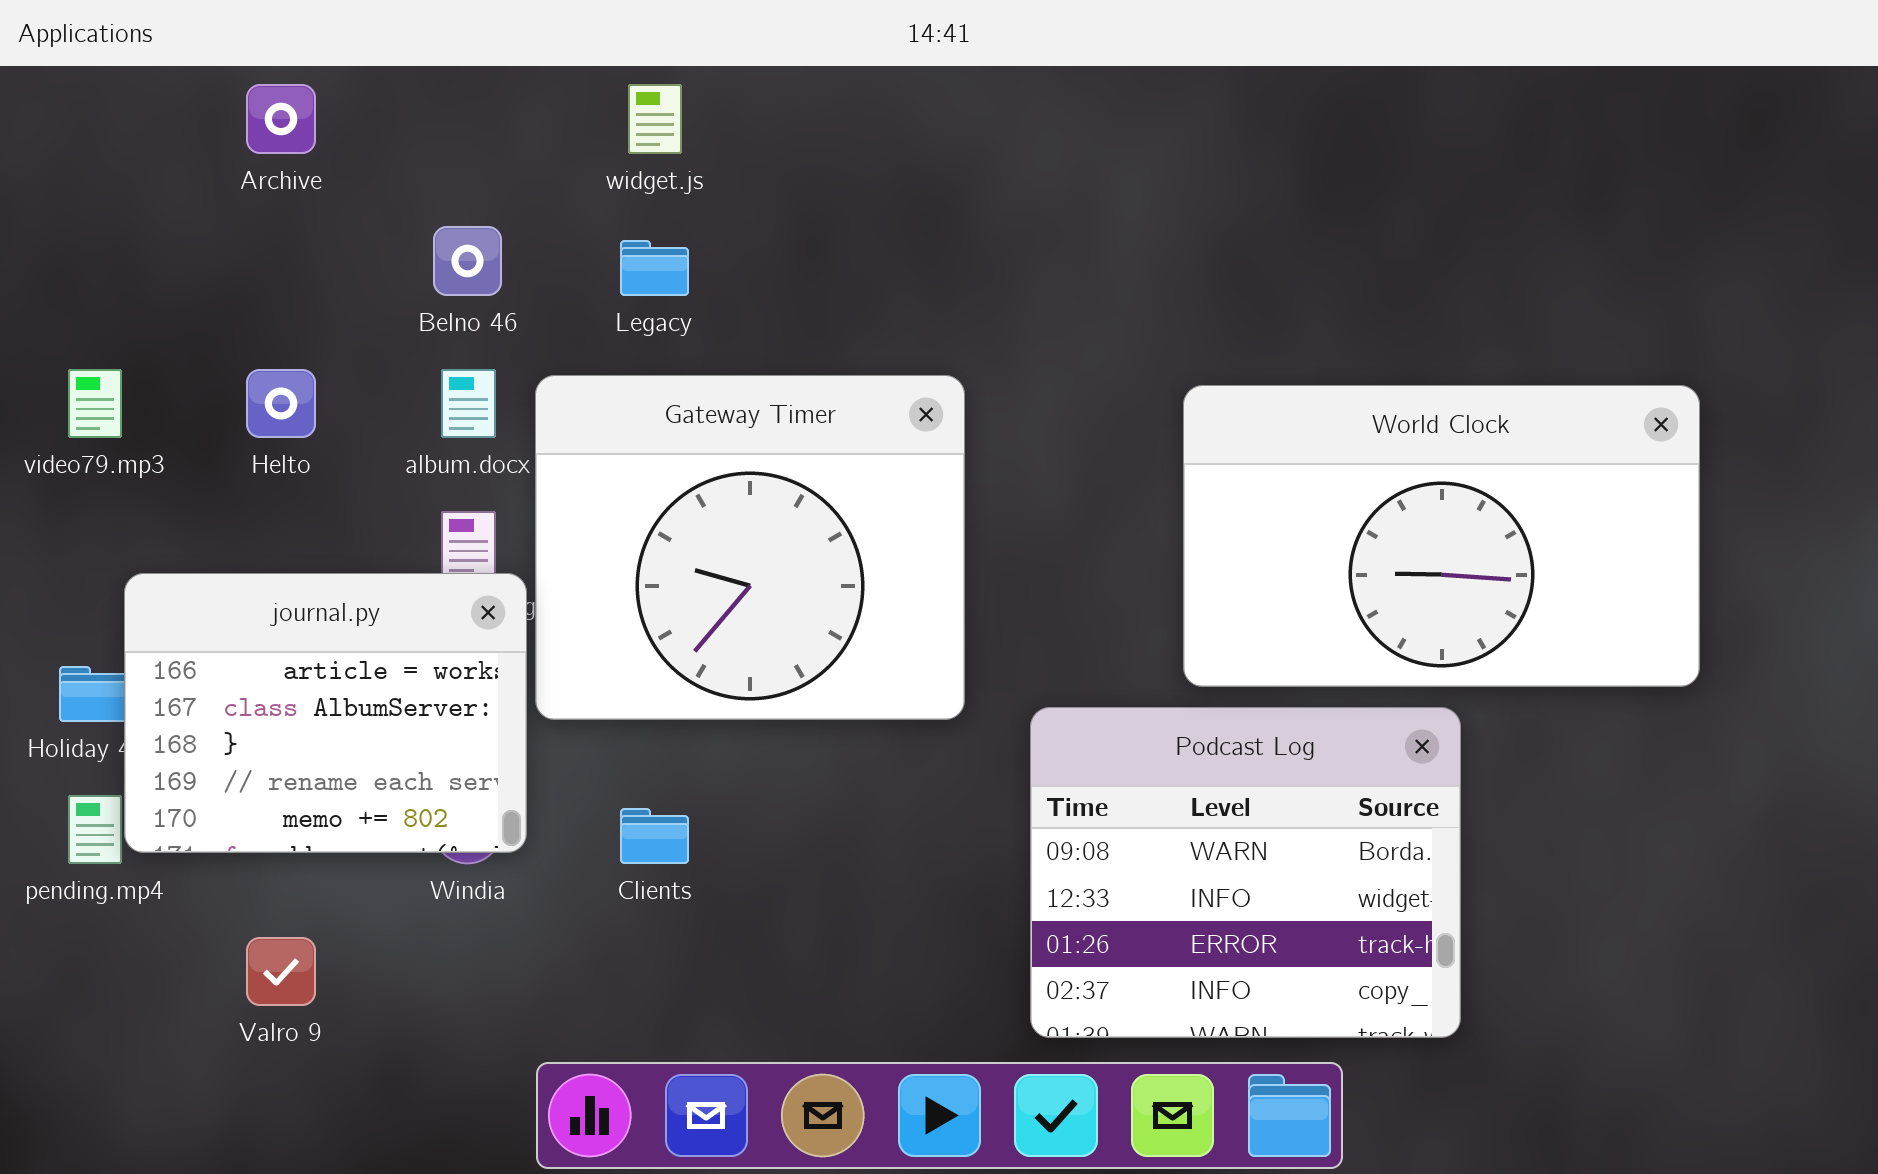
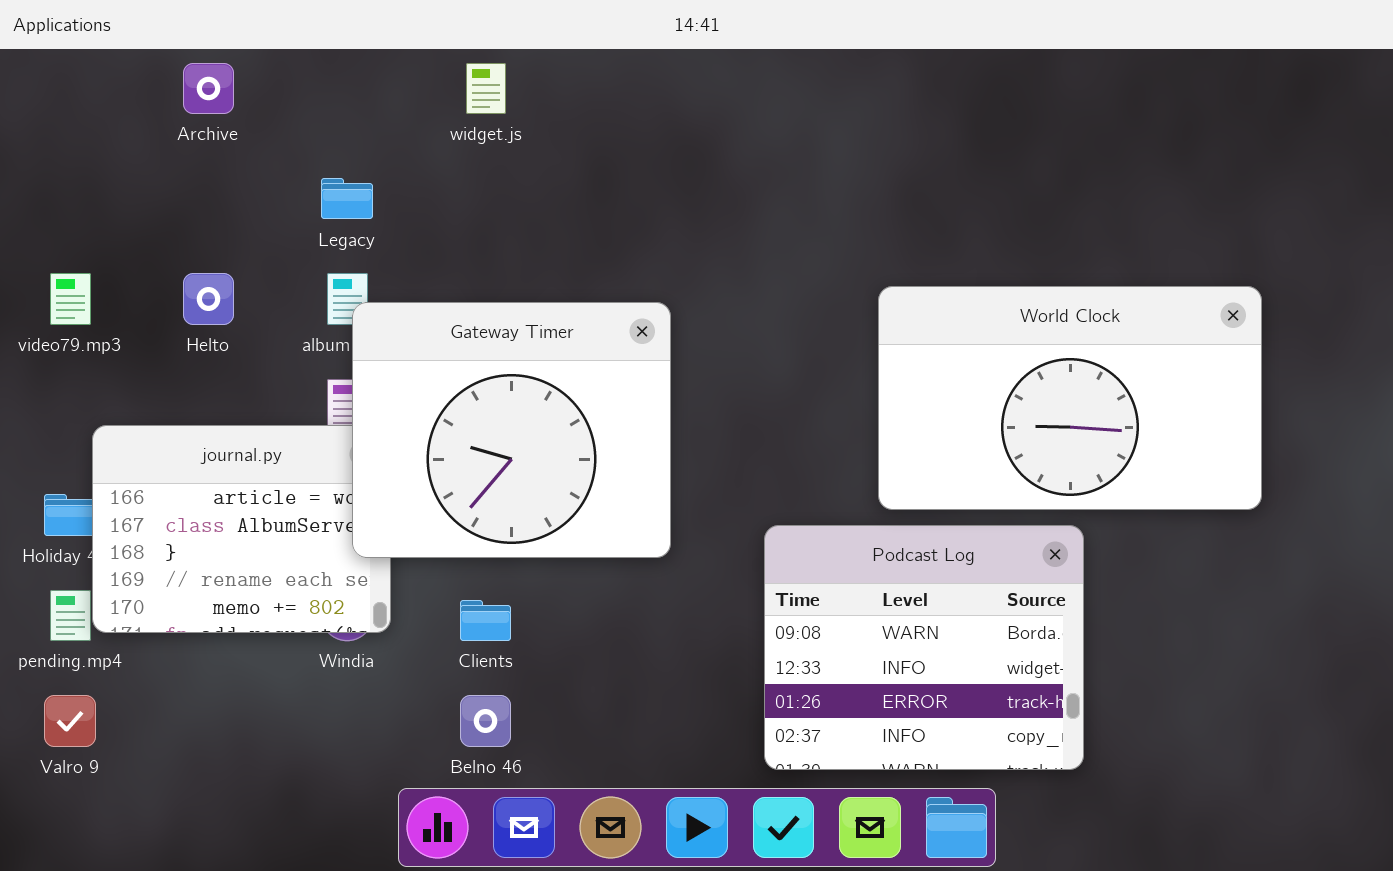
Belno 46: [433,226,502,296] -> [460,695,511,747], moved
Legacy: [620,240,689,296] -> [321,178,373,219], moved
Gateway Timer: [535,375,965,720] -> [352,302,671,558], moved
Valro 9: [246,937,316,1006] -> [44,695,96,747], moved

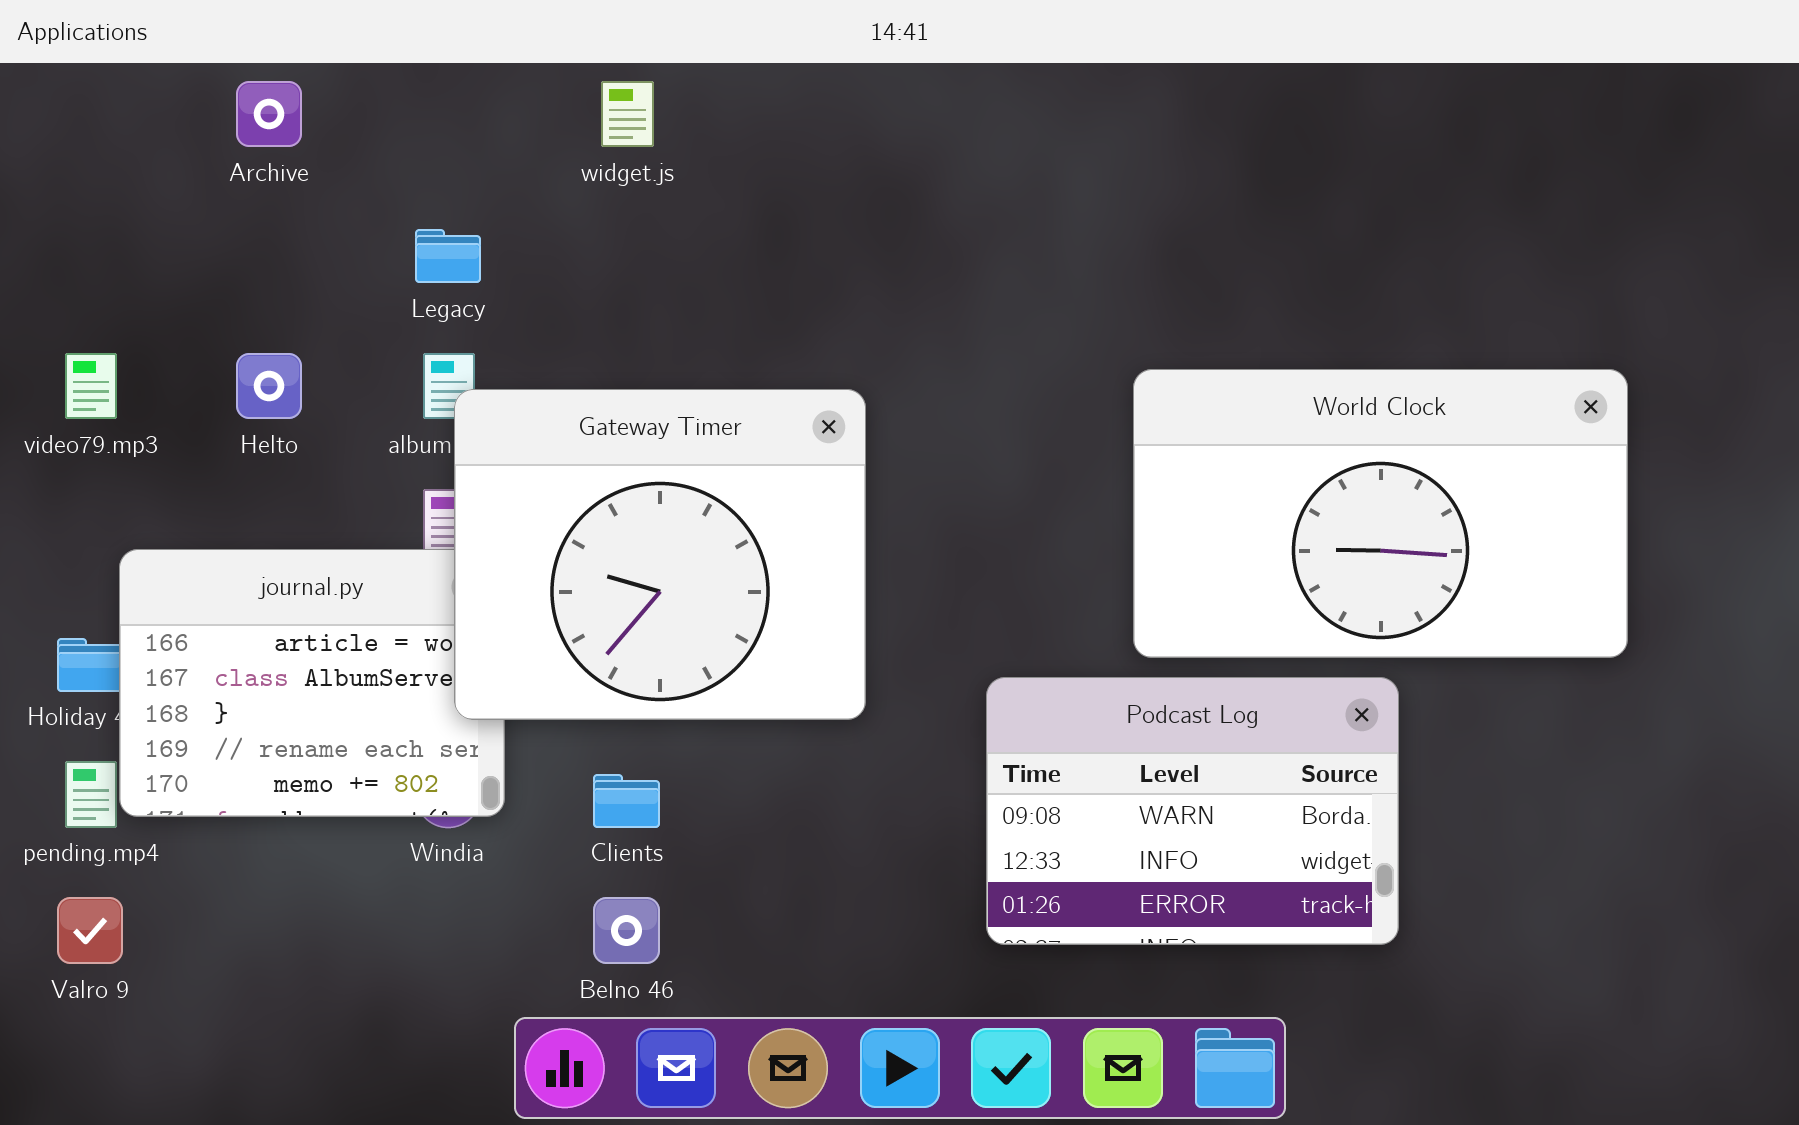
Podcast Log: [764,525,1084,770] -> [986,677,1399,945], resized

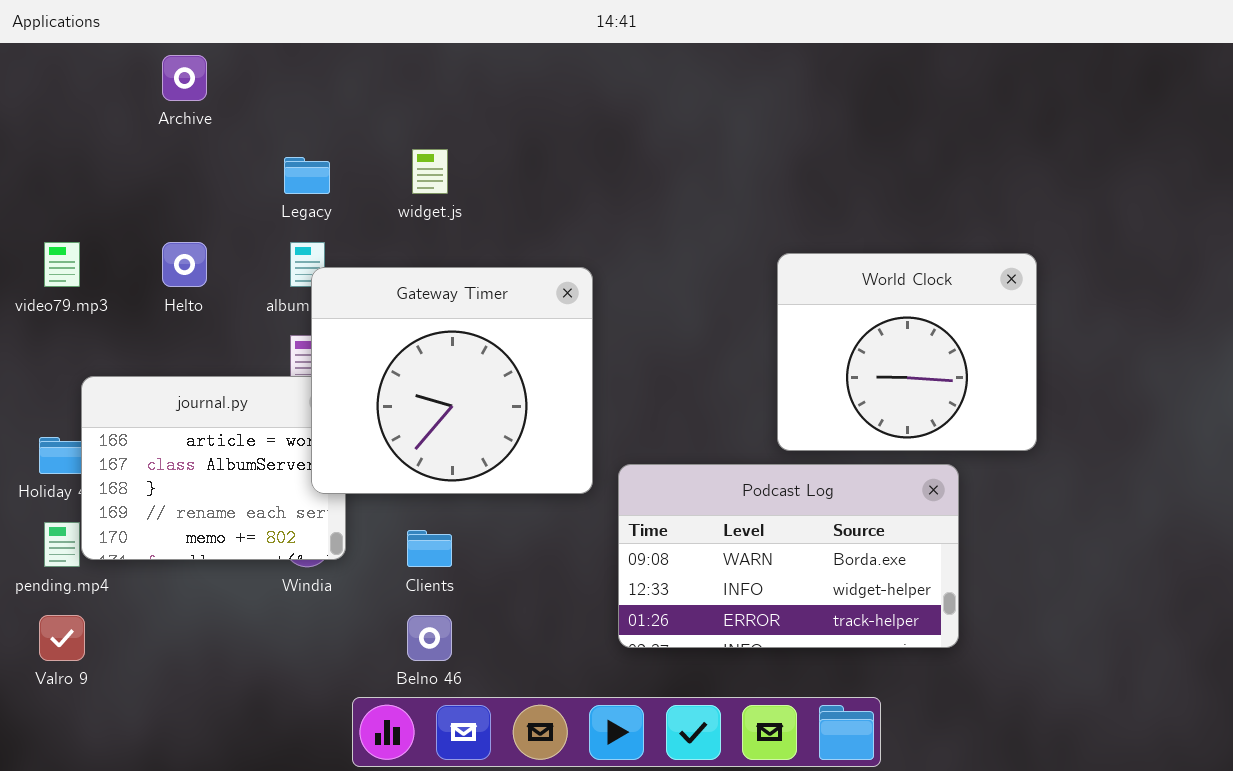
widget.js: [601,81,654,147] -> [412,149,448,194], moved
World Clock: [1133,369,1628,658] -> [777,253,1037,451], resized
Podcast Log: [986,677,1399,945] -> [618,464,959,648], resized

